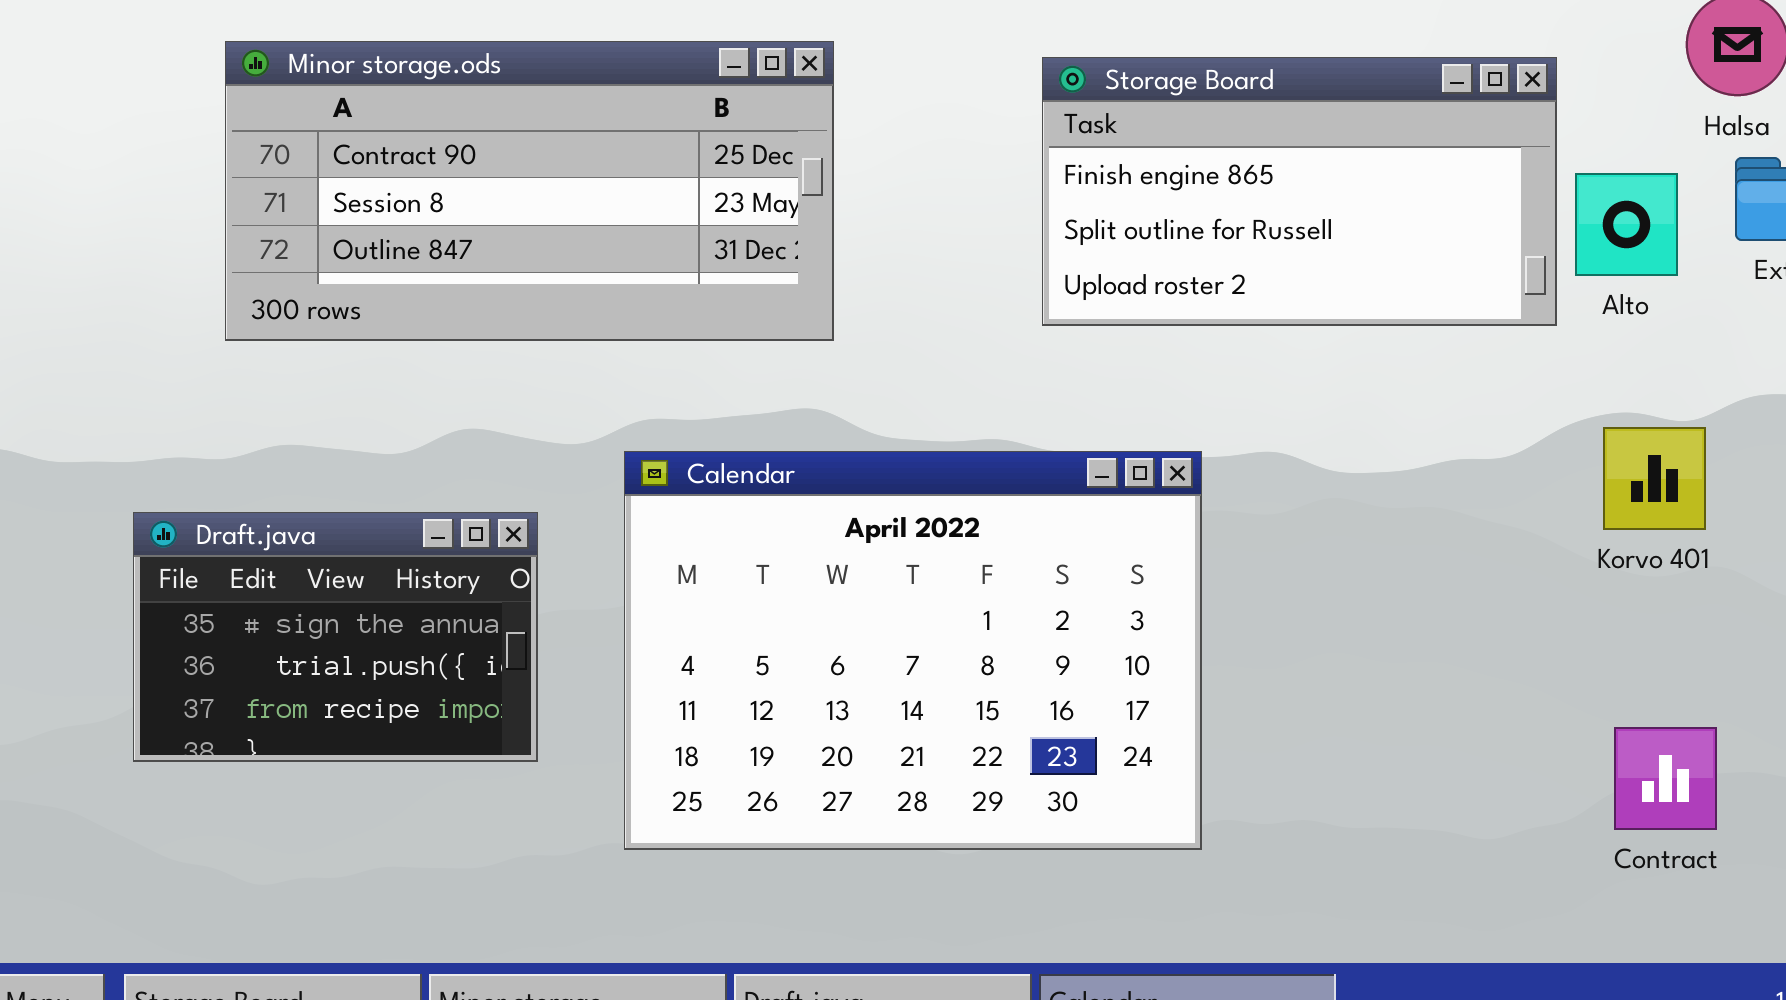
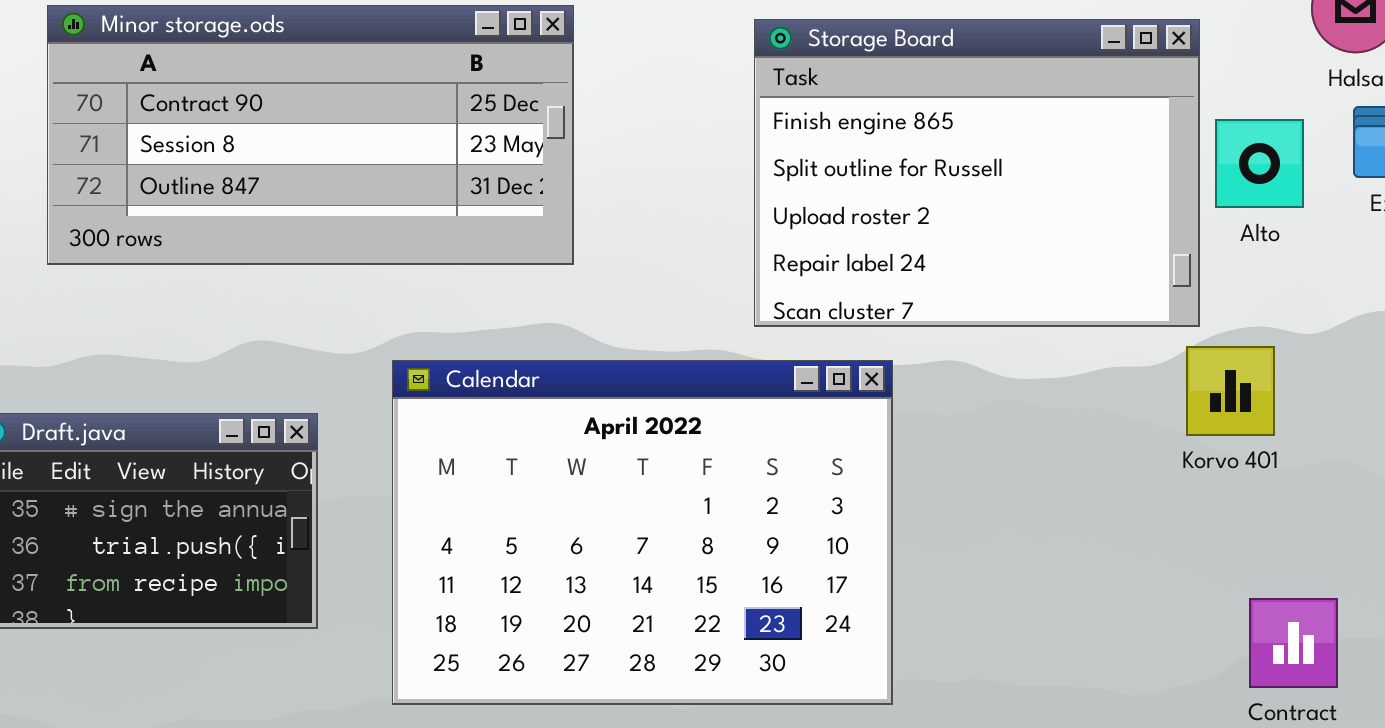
Storage Board: [1042,57,1557,326] -> [754,19,1200,327], resized
Korvo 401: [1603,427,1706,530] -> [1186,346,1275,436], moved

